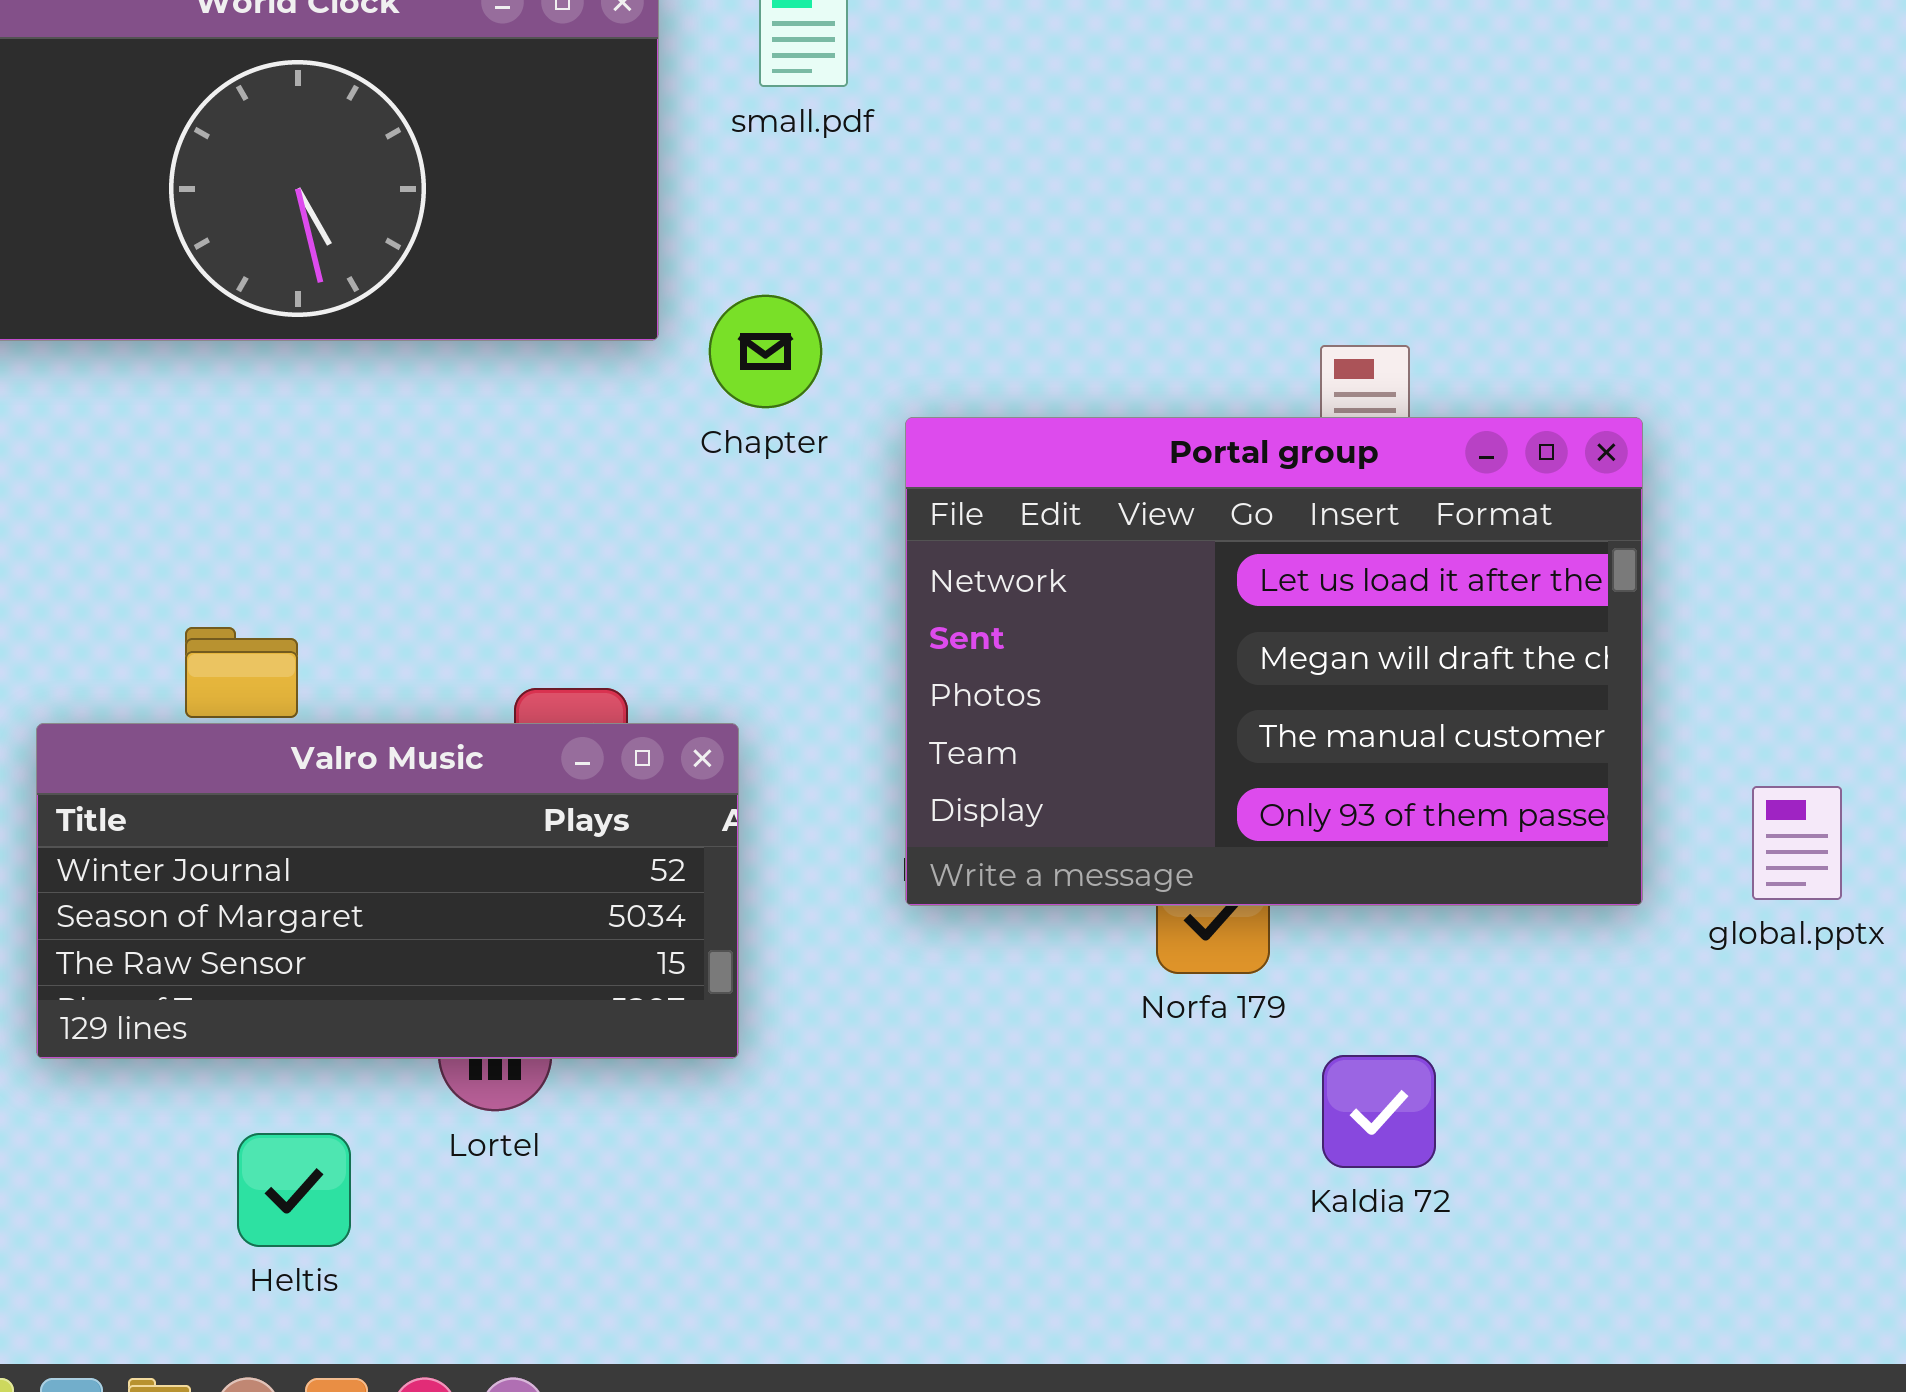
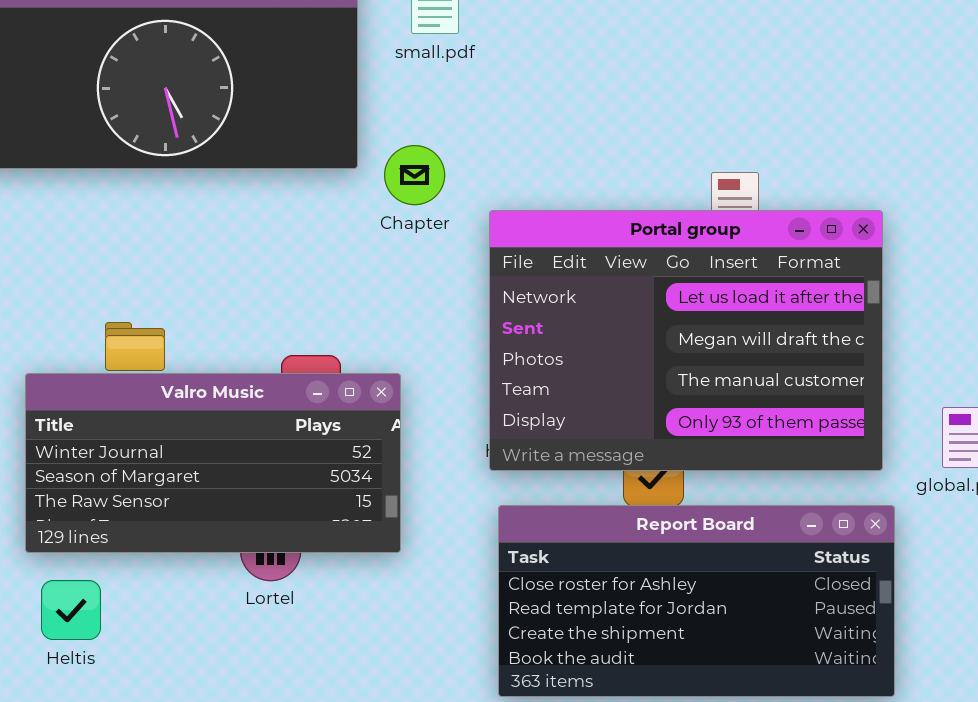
Report Board: none -> [498,505,895,697], opened
Heltis: [237,1133,351,1247] -> [41,580,101,640], moved

